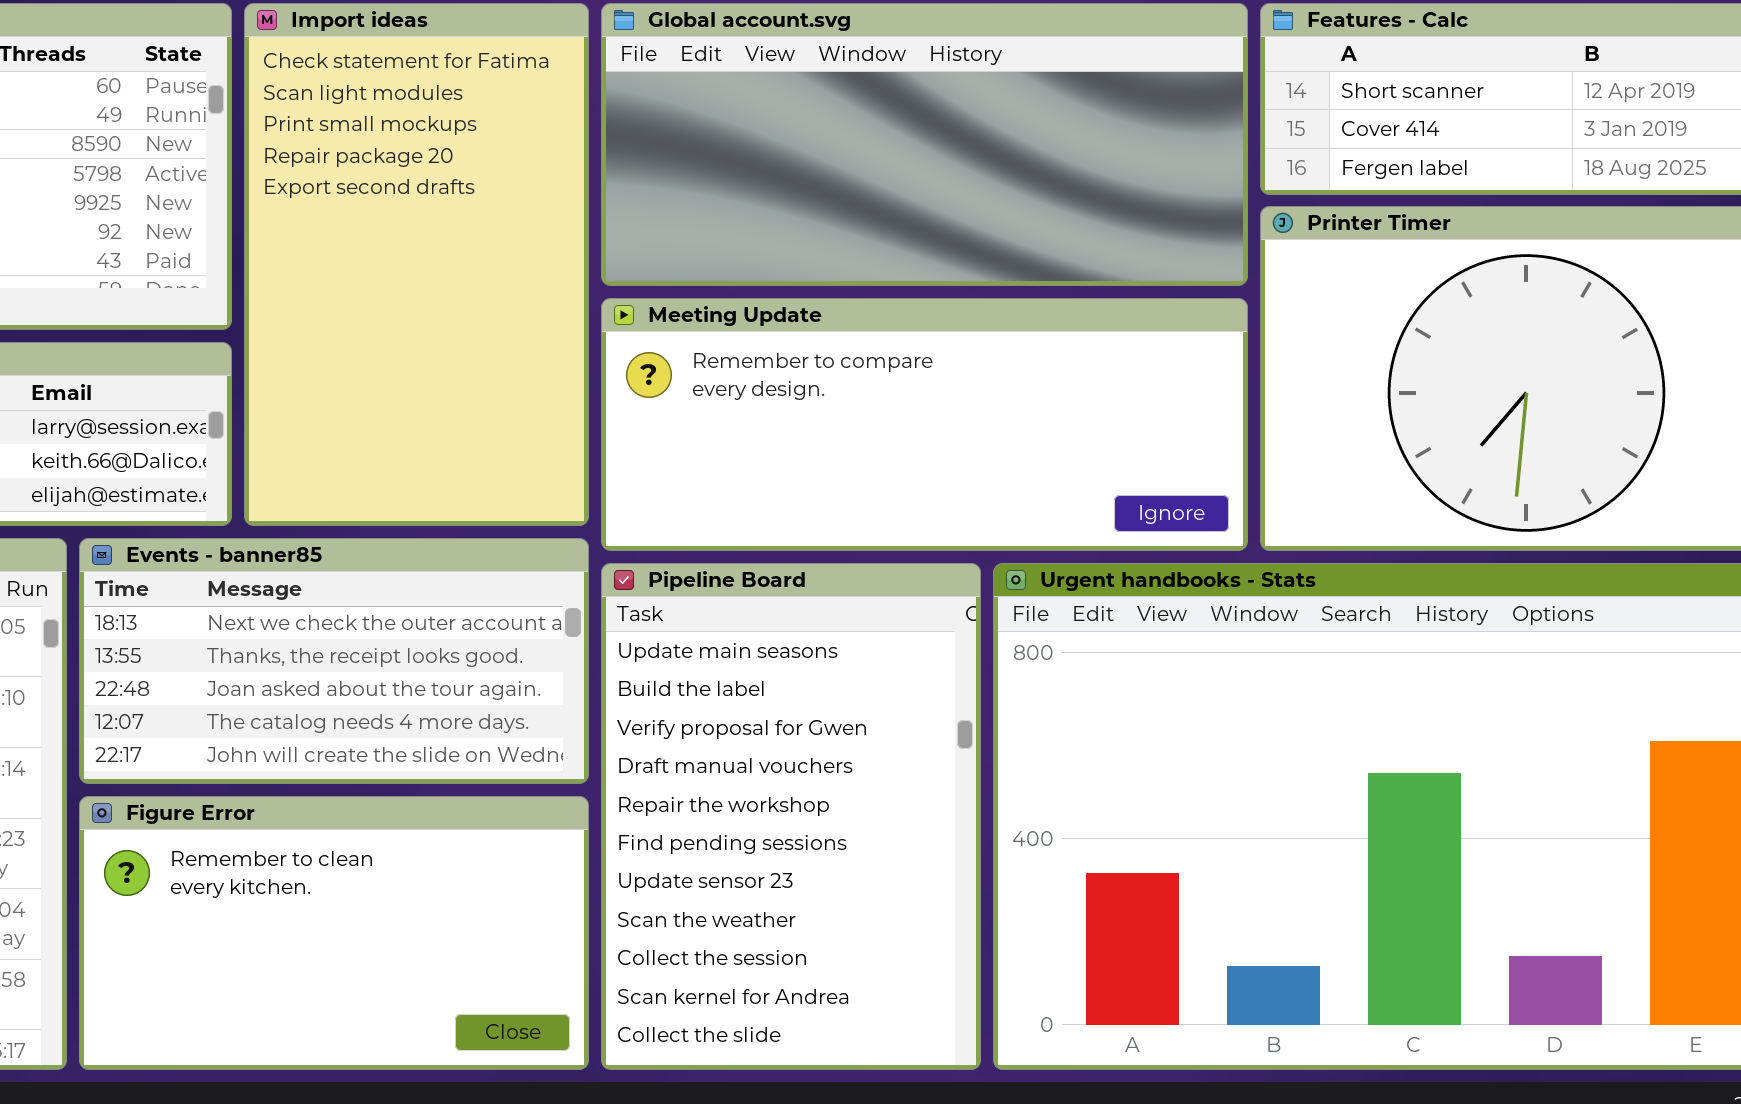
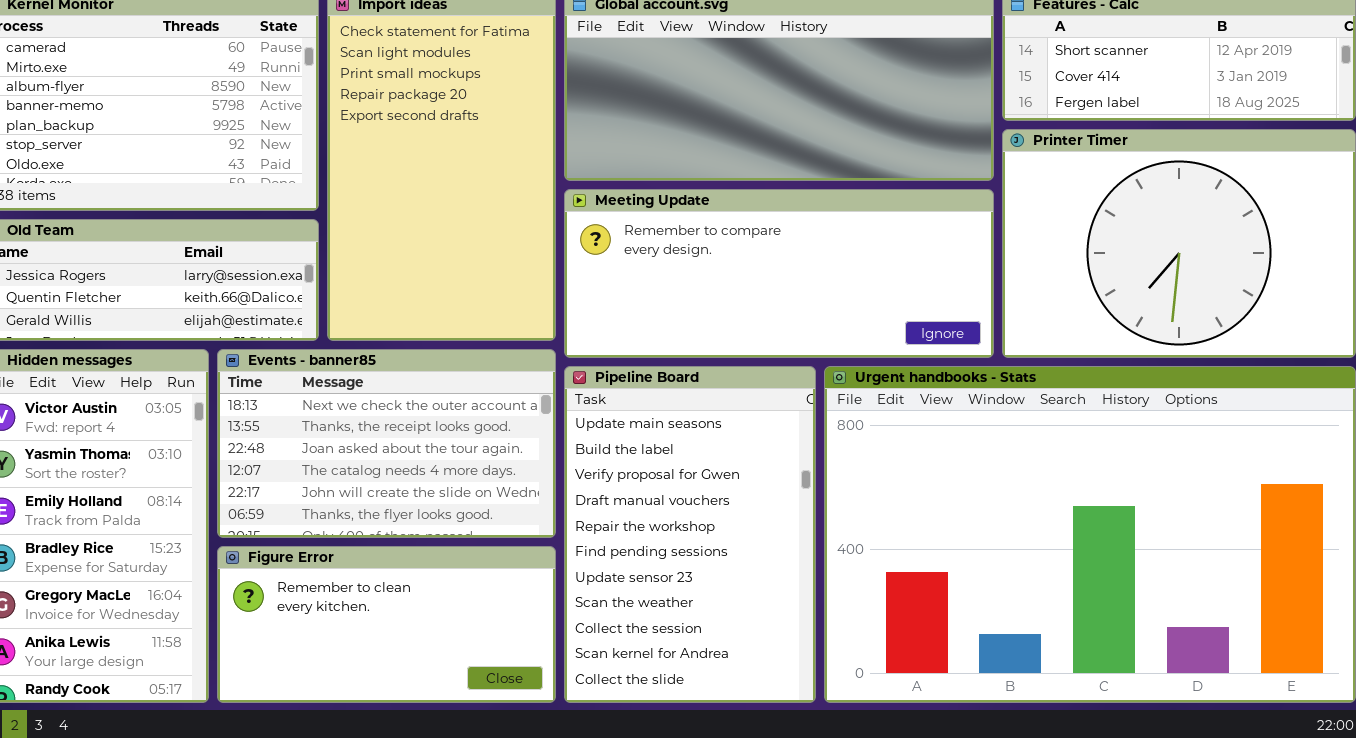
Events - banner85: [79,538,589,784] -> [217,349,556,538], resized
Figure Error: [79,796,589,1070] -> [217,546,556,703], resized

